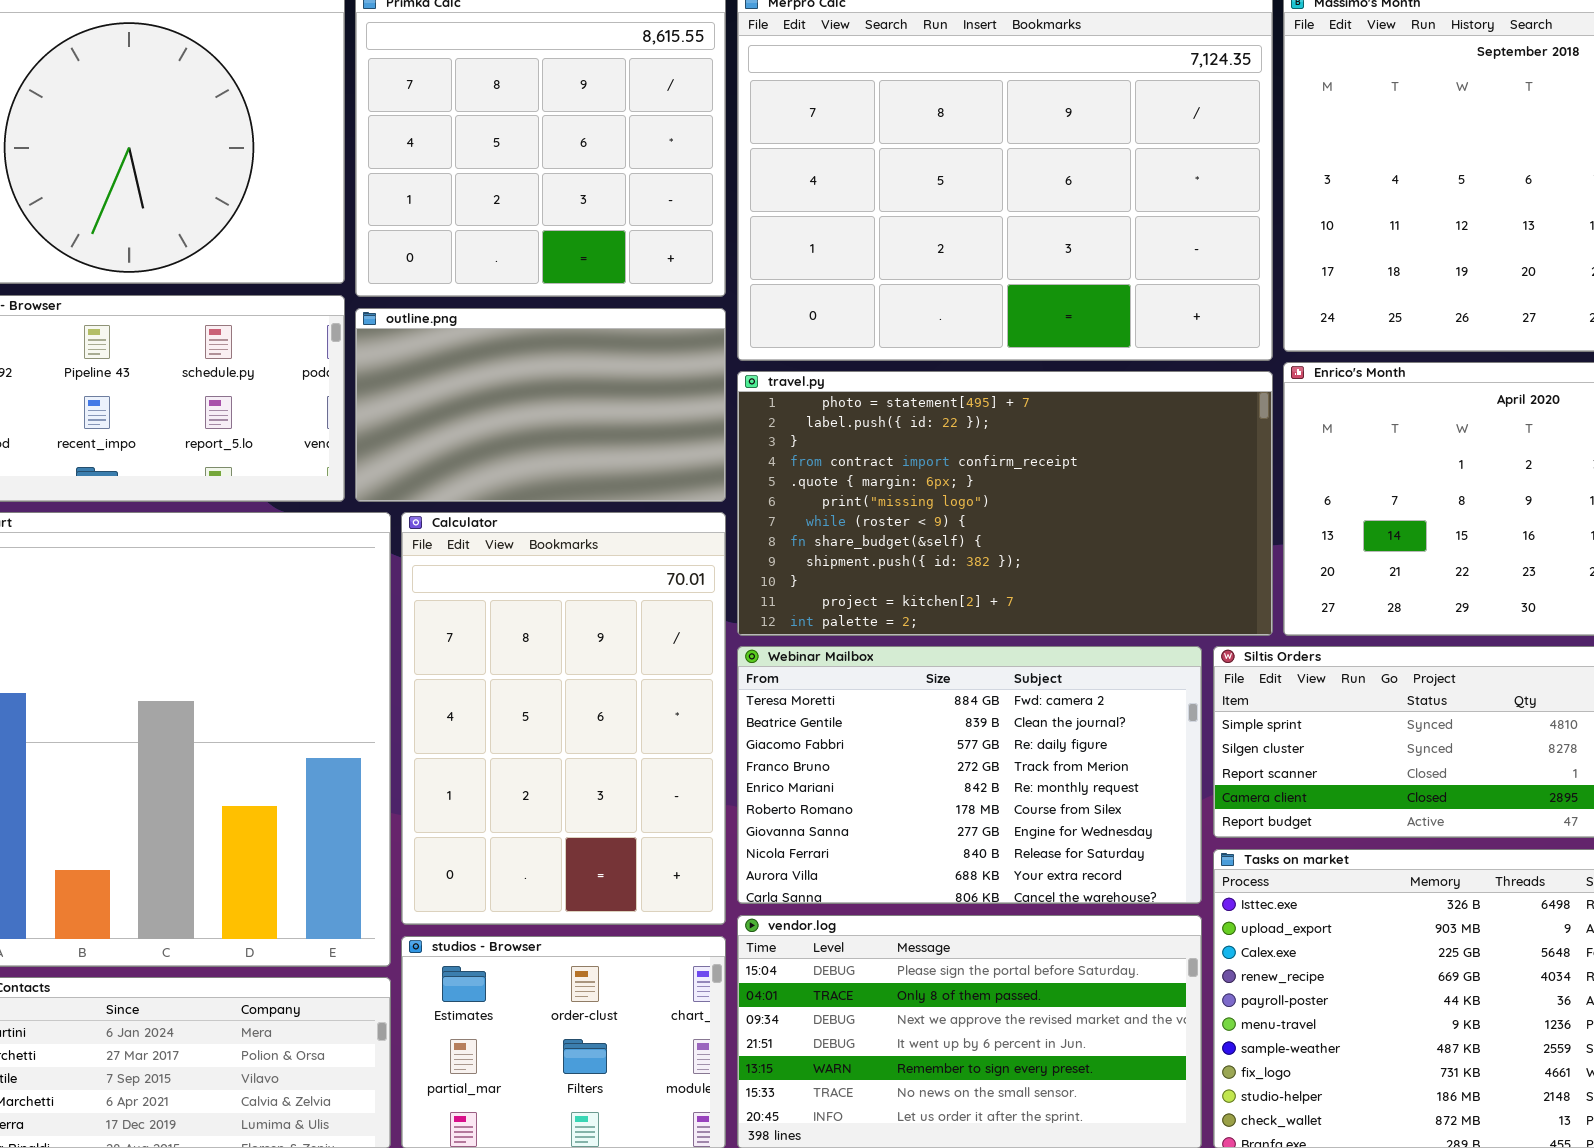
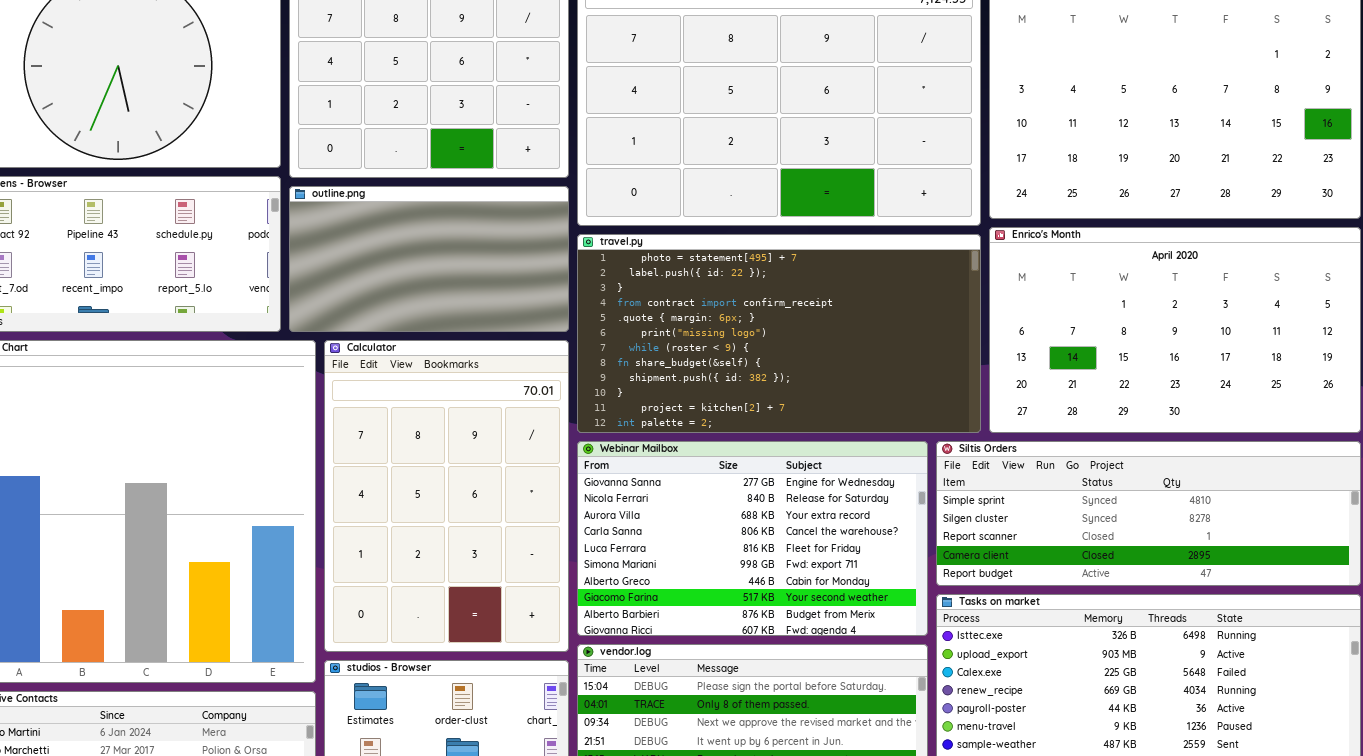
Webinar Mailbox: [737,646,1202,904] -> [577,441,928,636], scrolled down 6 rows

